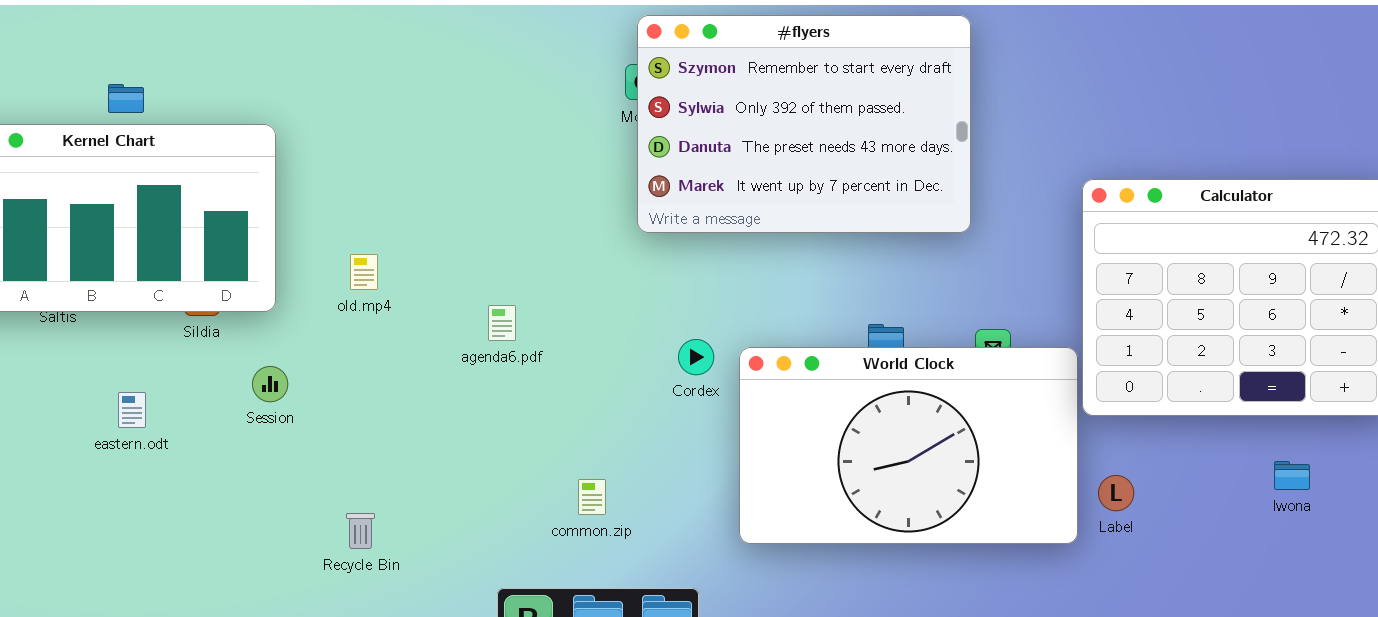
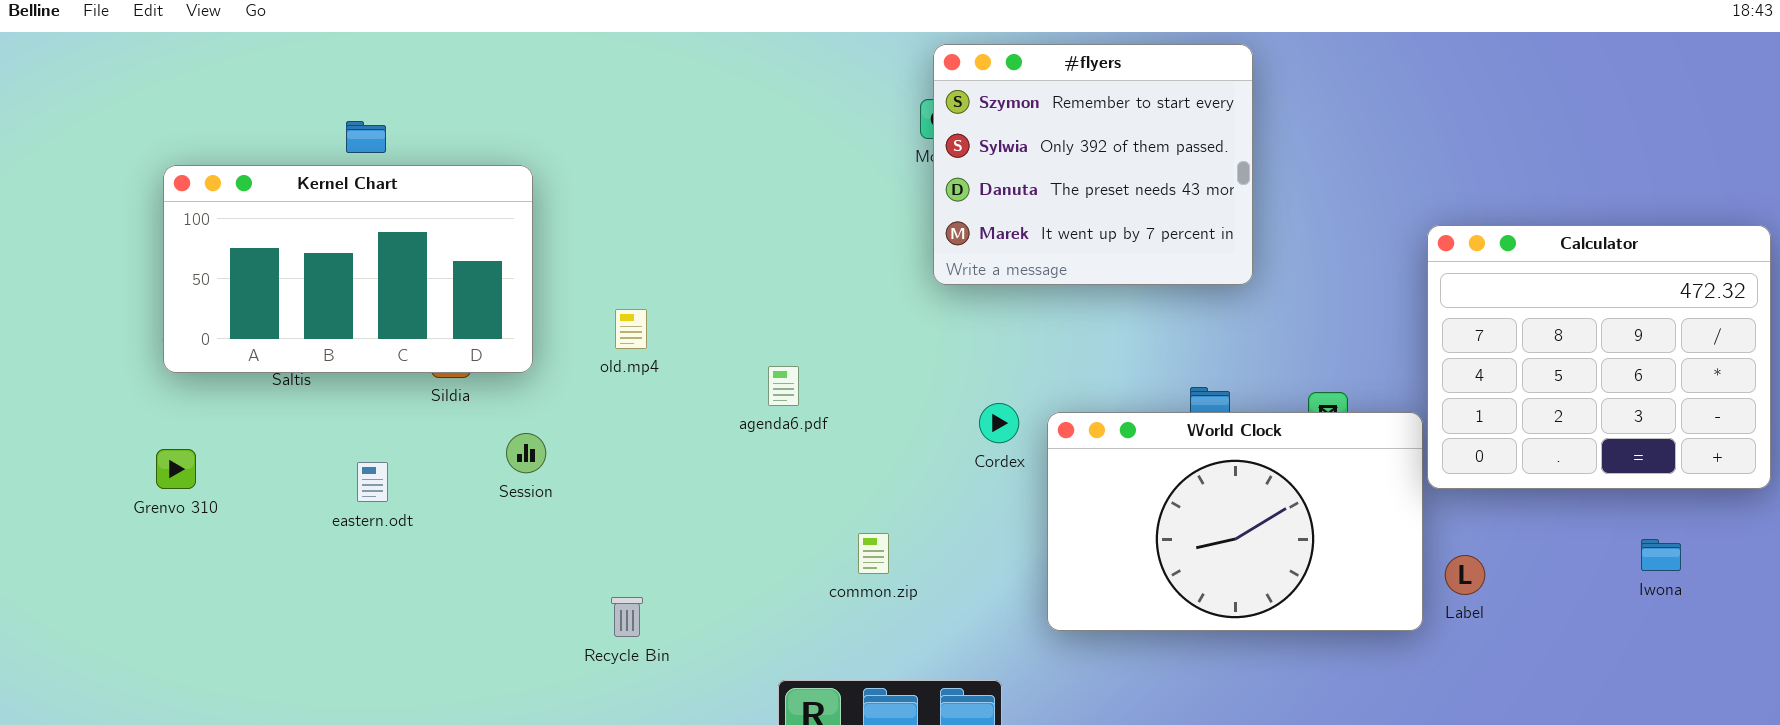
#flyers: [637,15,971,233] -> [933,44,1253,285], resized
common.zip: [578,479,606,515] -> [858,533,889,574], moved

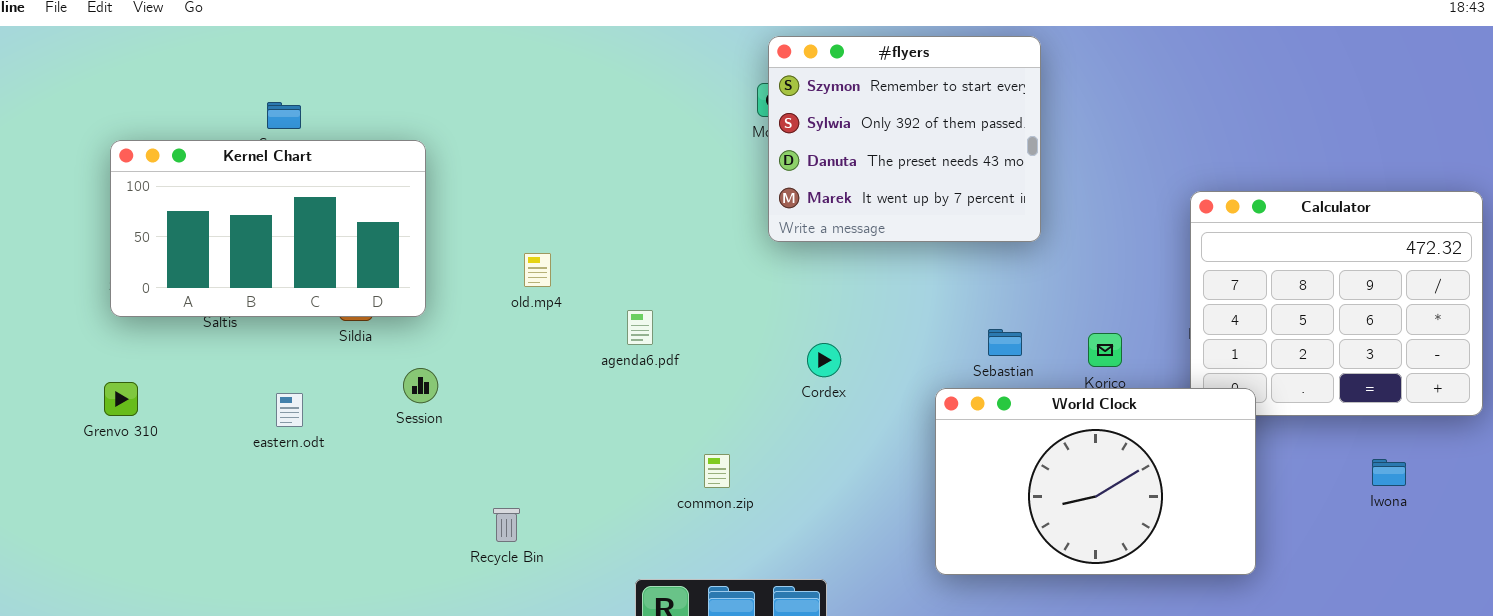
old.mp4: [615,309,647,349] -> [524,253,551,287], moved
World Clock: [1047,412,1423,631] -> [935,388,1256,575], moved

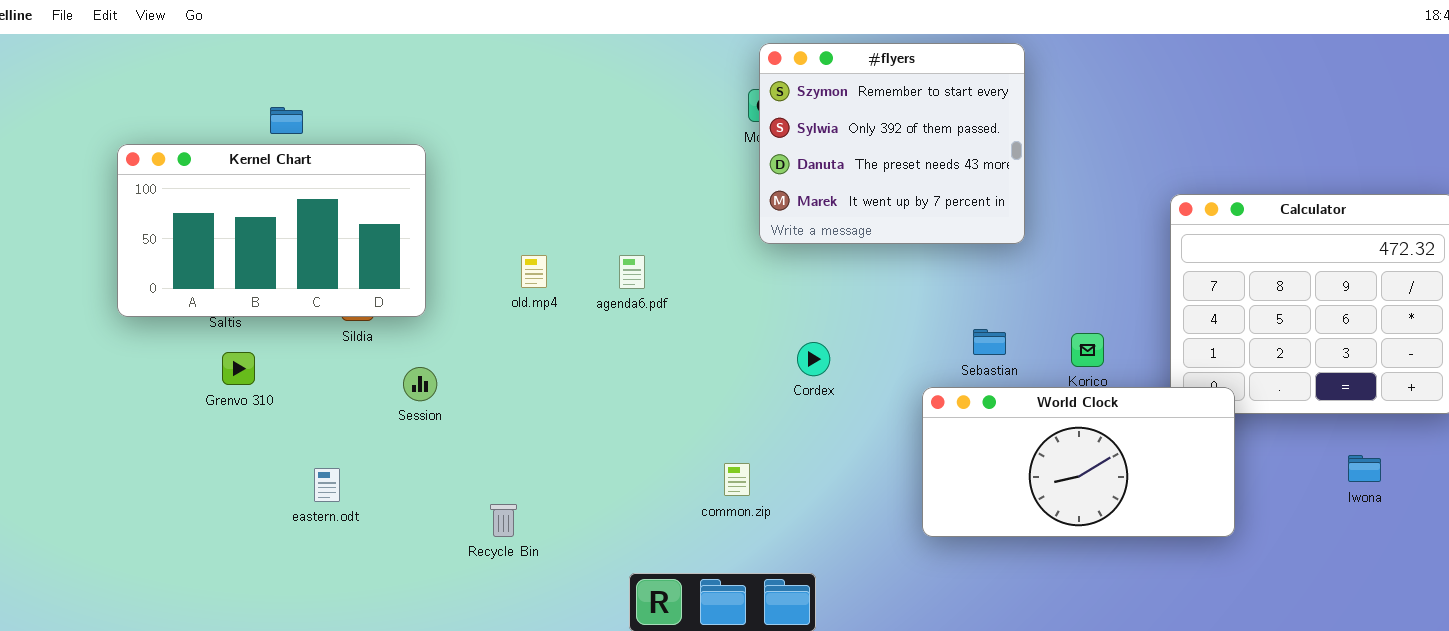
agenda6.pdf: [627,310,653,345] -> [619,255,645,289], moved
Grenvo 310: [104,382,138,416] -> [222,352,255,385], moved
World Clock: [935,388,1256,575] -> [922,387,1235,537], resized
eastern.odt: [276,393,303,427] -> [314,468,340,502], moved
common.zip: [704,454,730,488] -> [724,463,750,496], moved

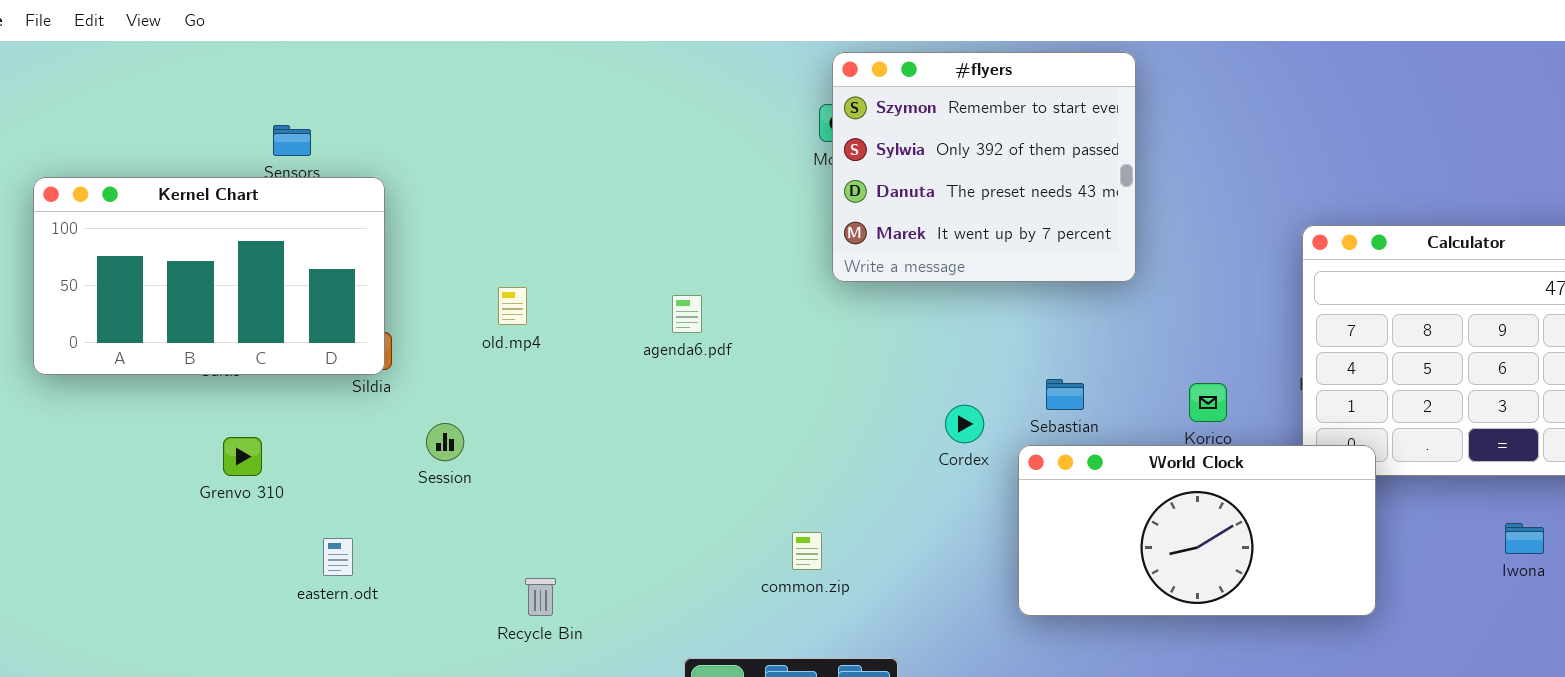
Kernel Chart: [117,144,426,317] -> [33,177,385,375], moved
old.mp4: [521,255,547,288] -> [498,287,527,325], moved
Sebastian: [973,329,1006,355] -> [1046,379,1084,410], moved
Cordex: [797,342,830,376] -> [945,405,984,443], moved
Grenvo 310: [222,352,255,385] -> [223,437,262,476], moved

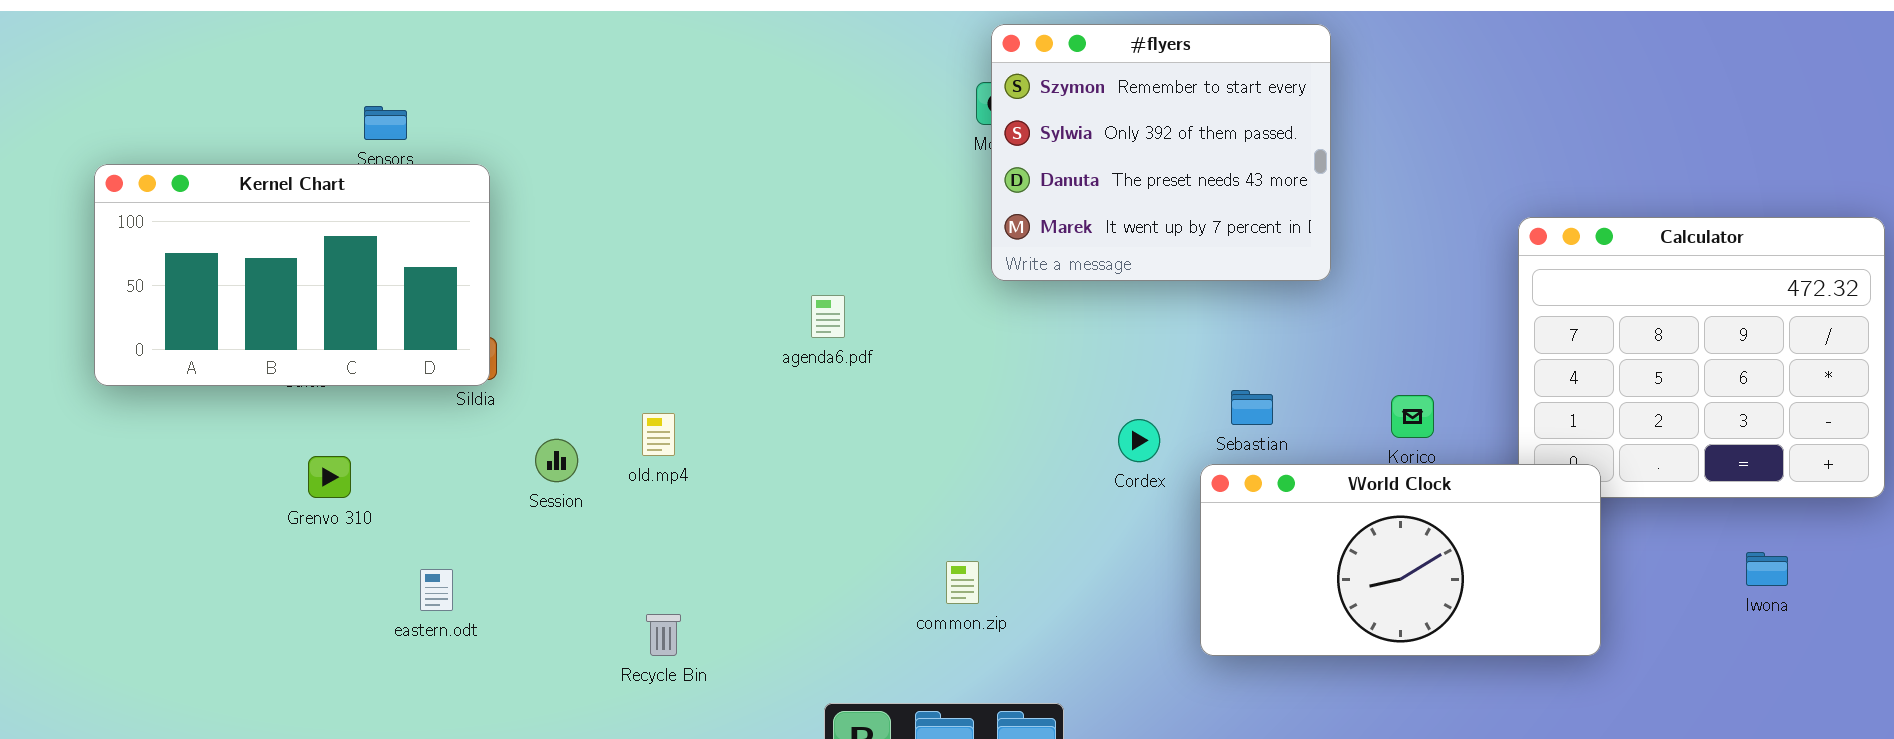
old.mp4: [498,287,527,325] -> [642,413,675,456], moved

